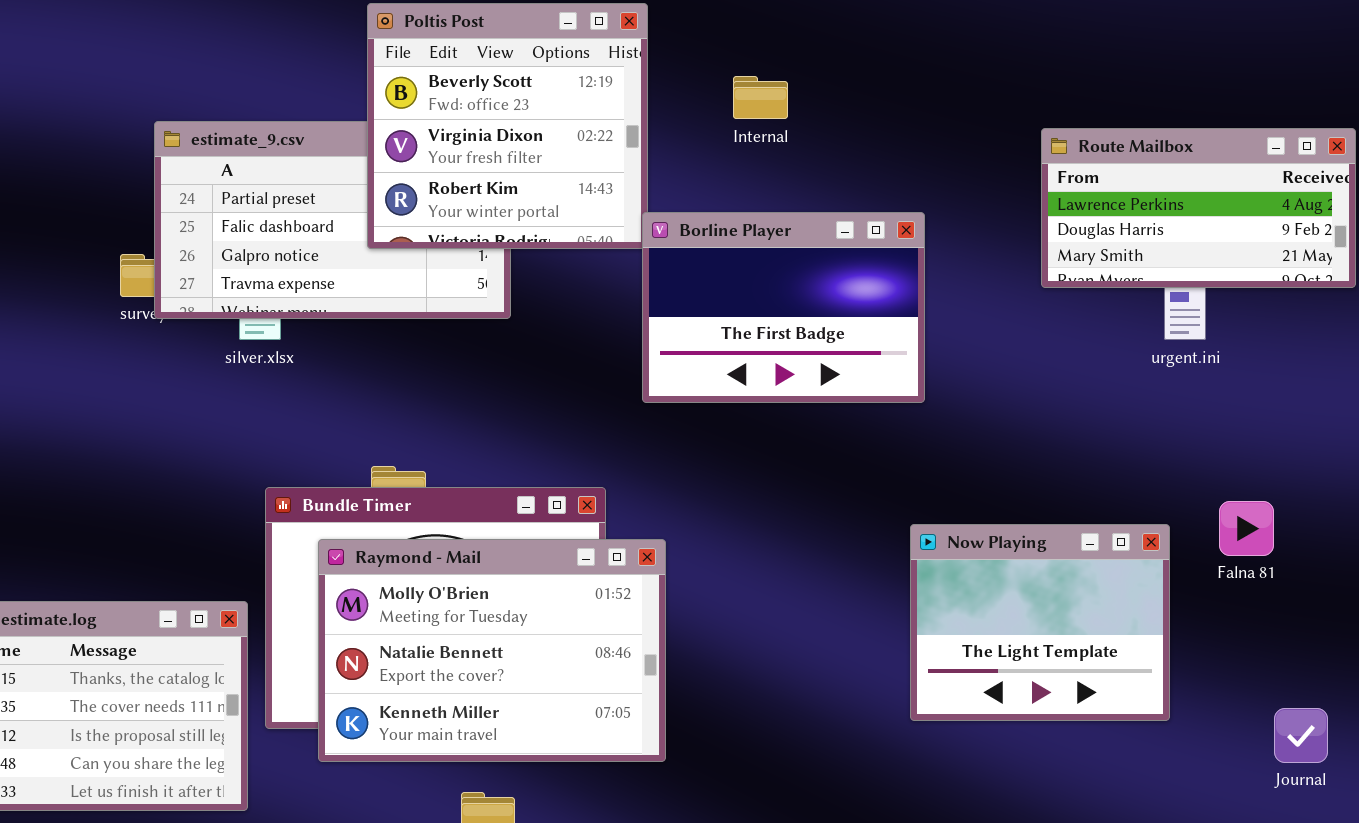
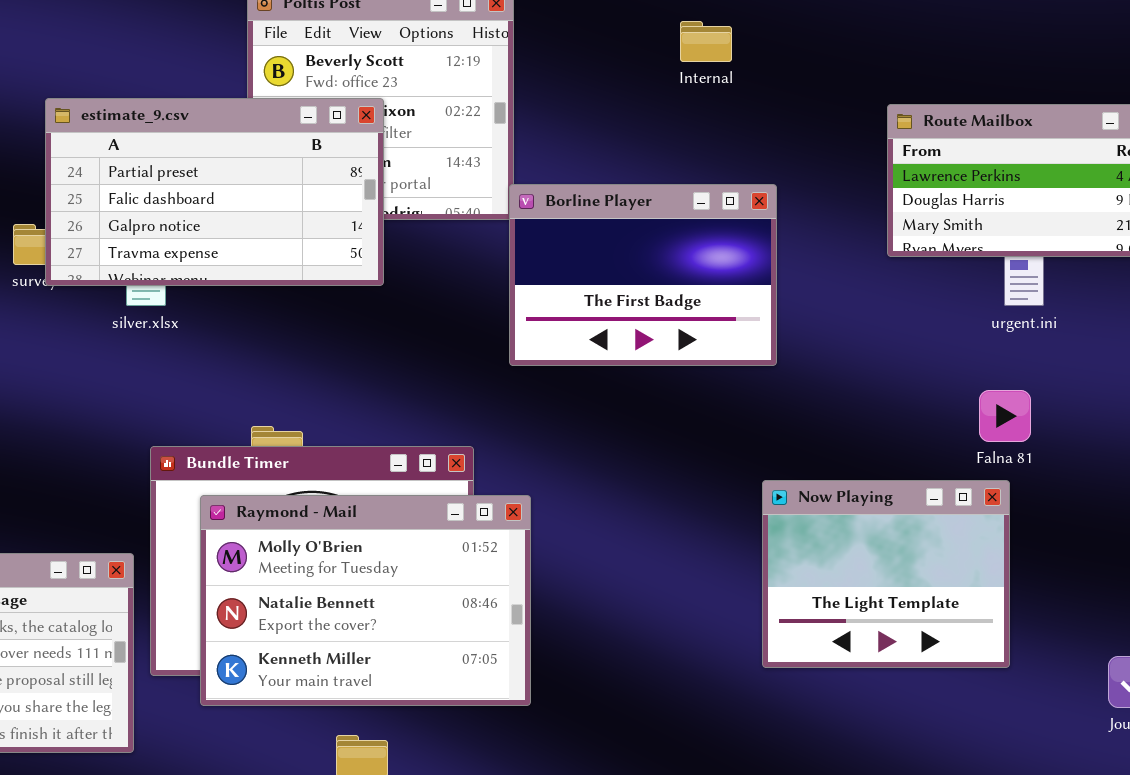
Internal: [733,76,788,119] -> [680,21,732,62], moved
estimate_9.csv: [154,121,511,319] -> [45,98,384,286], raised
Falna 81: [1219,501,1274,556] -> [979,390,1031,442], moved

